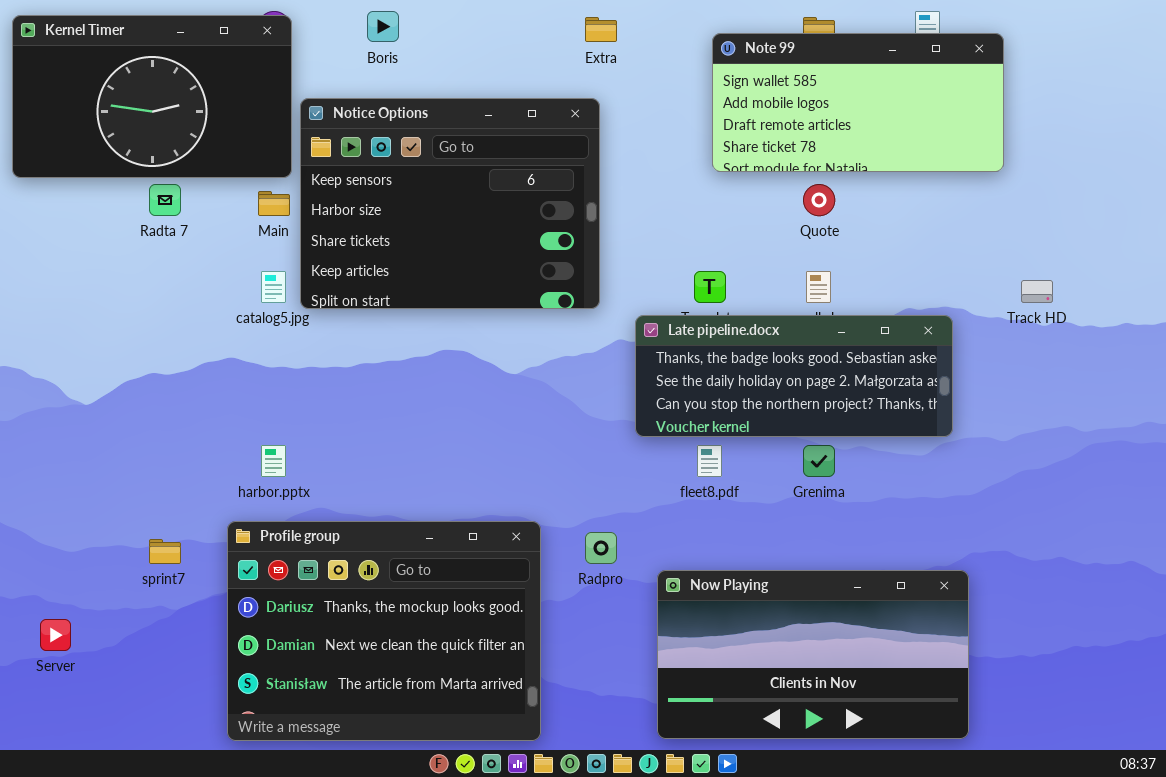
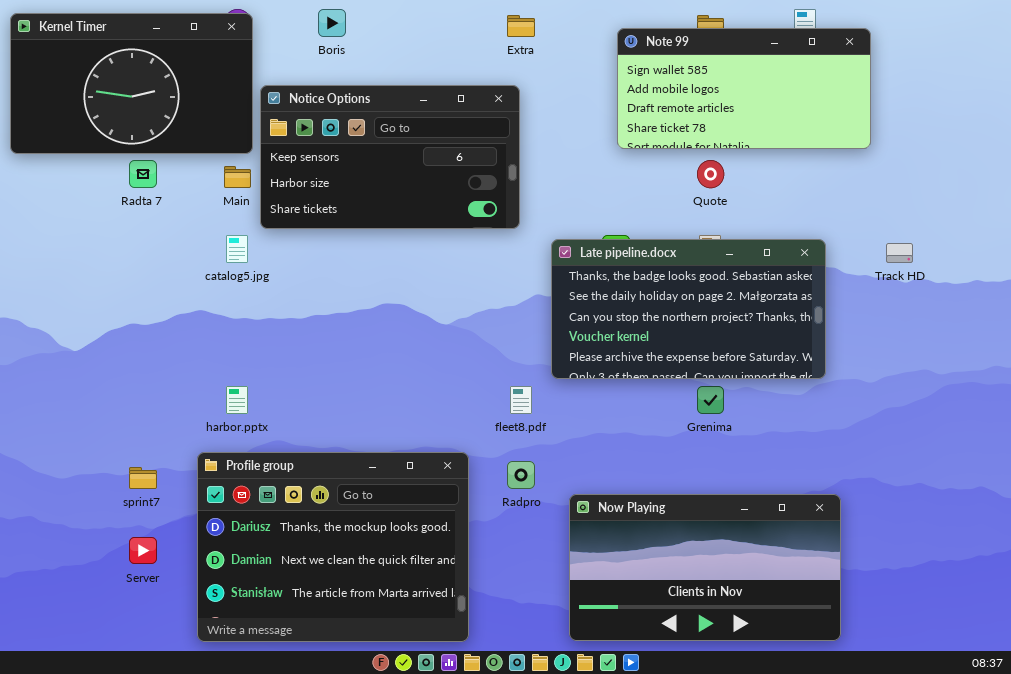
Notice Options: [300,98,600,309] -> [260,85,520,229], resized
Late pipeline.docx: [635,315,953,437] -> [551,239,826,379], resized
fleet8.pdf: [697,445,722,477] -> [510,386,532,414], moved
Server: [40,619,71,651] -> [129,537,157,564], moved

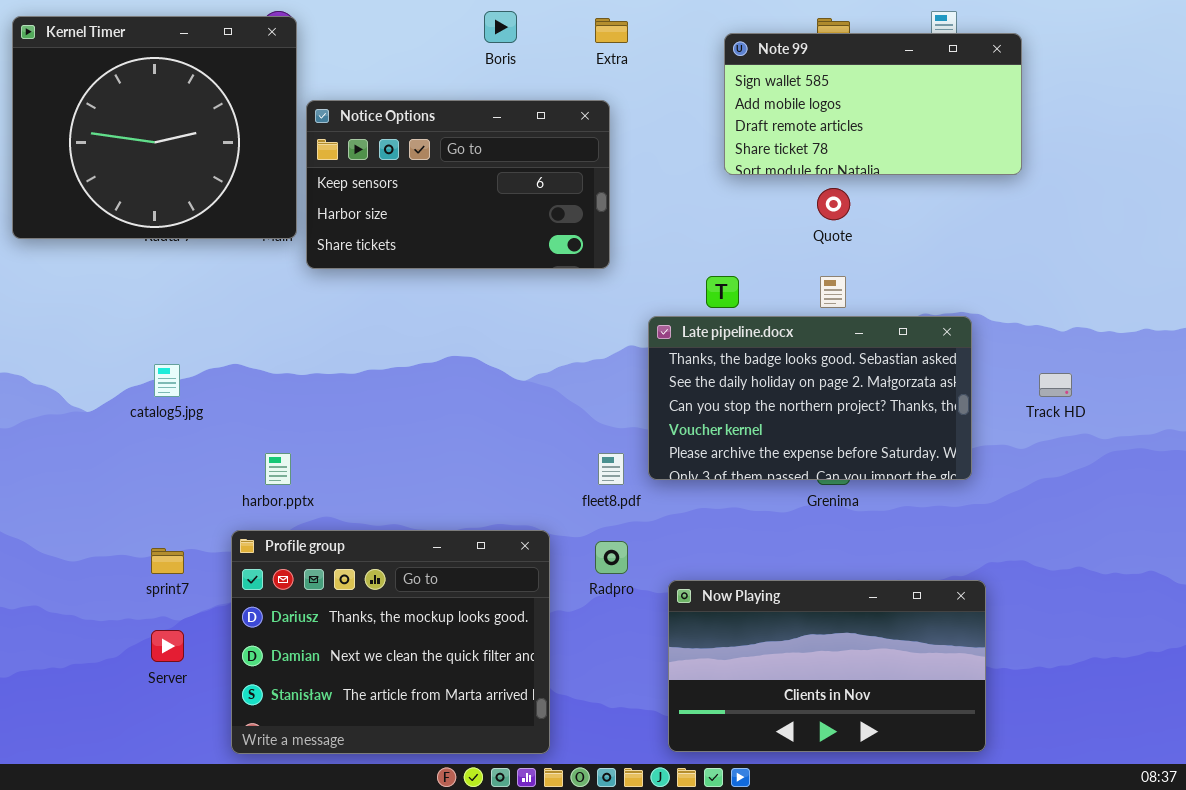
Boris: [318,9,346,37] -> [484,11,517,43], moved
Kernel Timer: [10,13,253,154] -> [12,16,297,239], resized
catalog5.jpg: [226,235,248,263] -> [154,364,180,397], moved
Late pipeline.docx: [551,239,826,379] -> [648,316,972,480], moved
Track HD: [886,243,913,263] -> [1039,373,1072,397], moved

